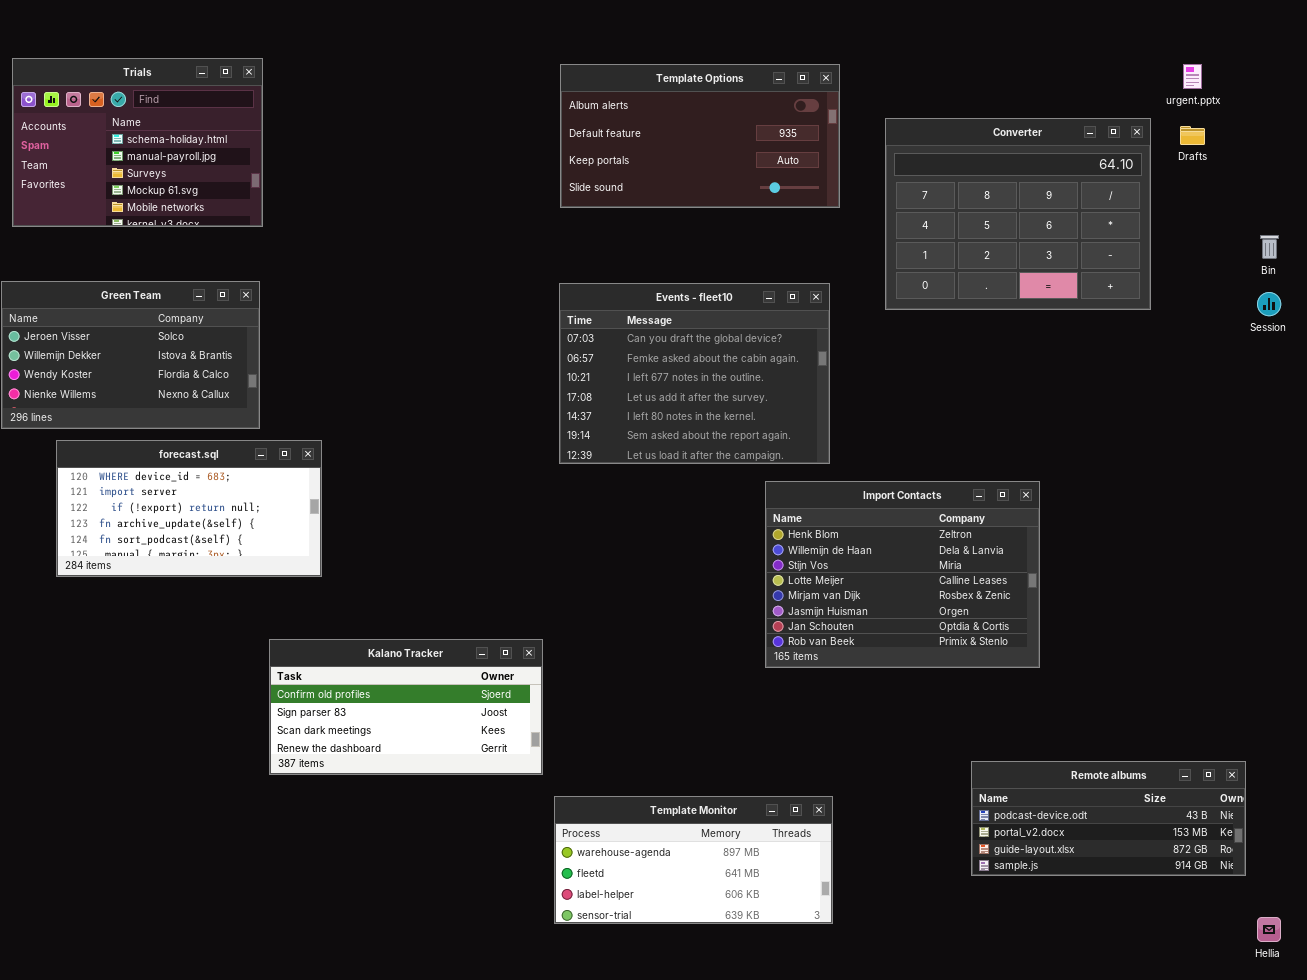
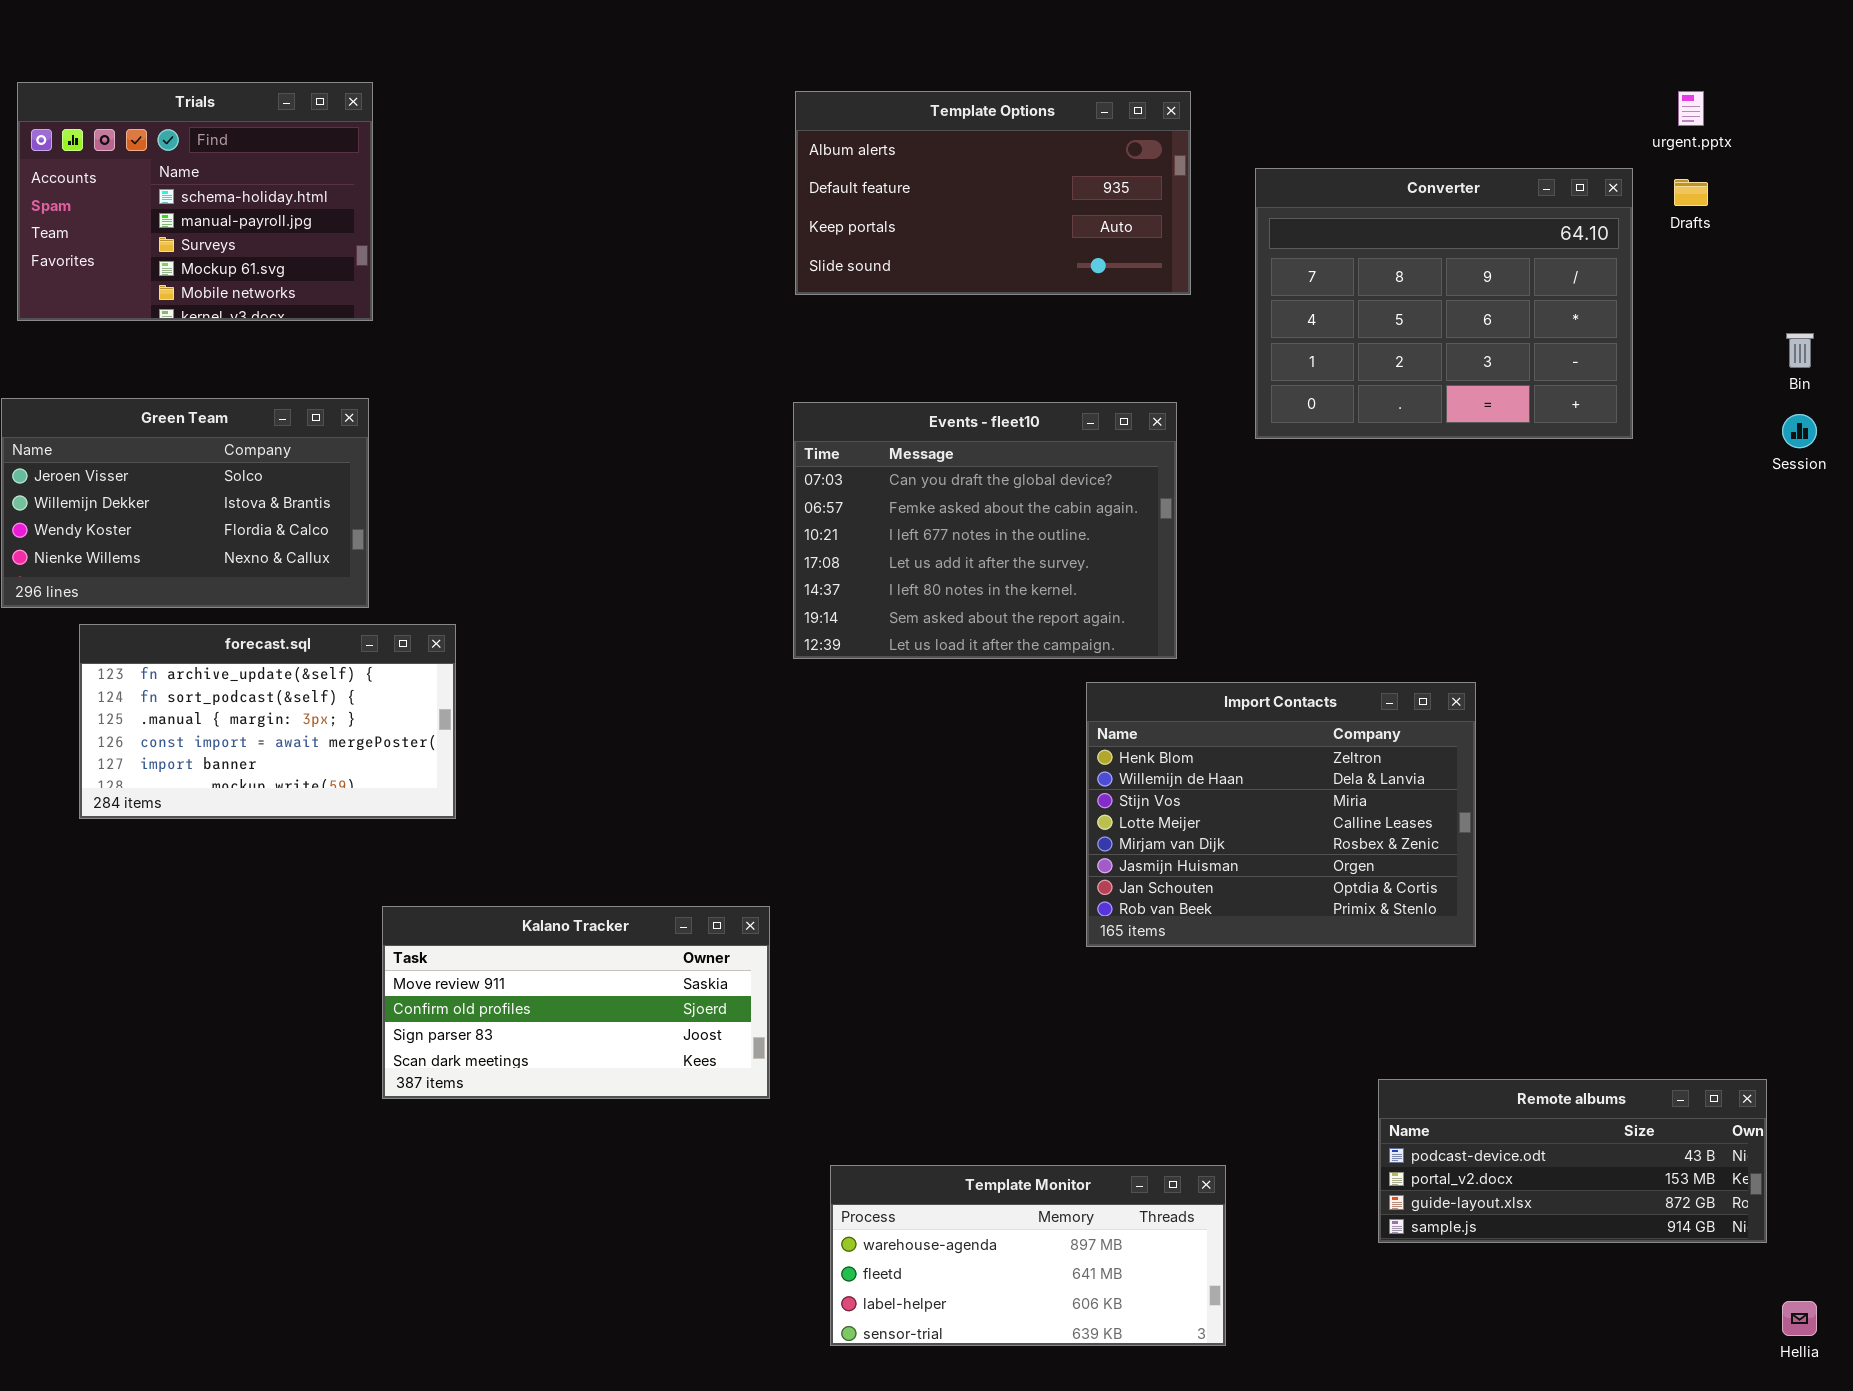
forecast.sql: [56,440,322,577] -> [79,624,456,819], scrolled down 3 rows
Kalano Tracker: [269,639,543,775] -> [382,906,770,1099], scrolled up 1 row
Template Monitor: [554,796,833,924] -> [830,1165,1226,1346], moved

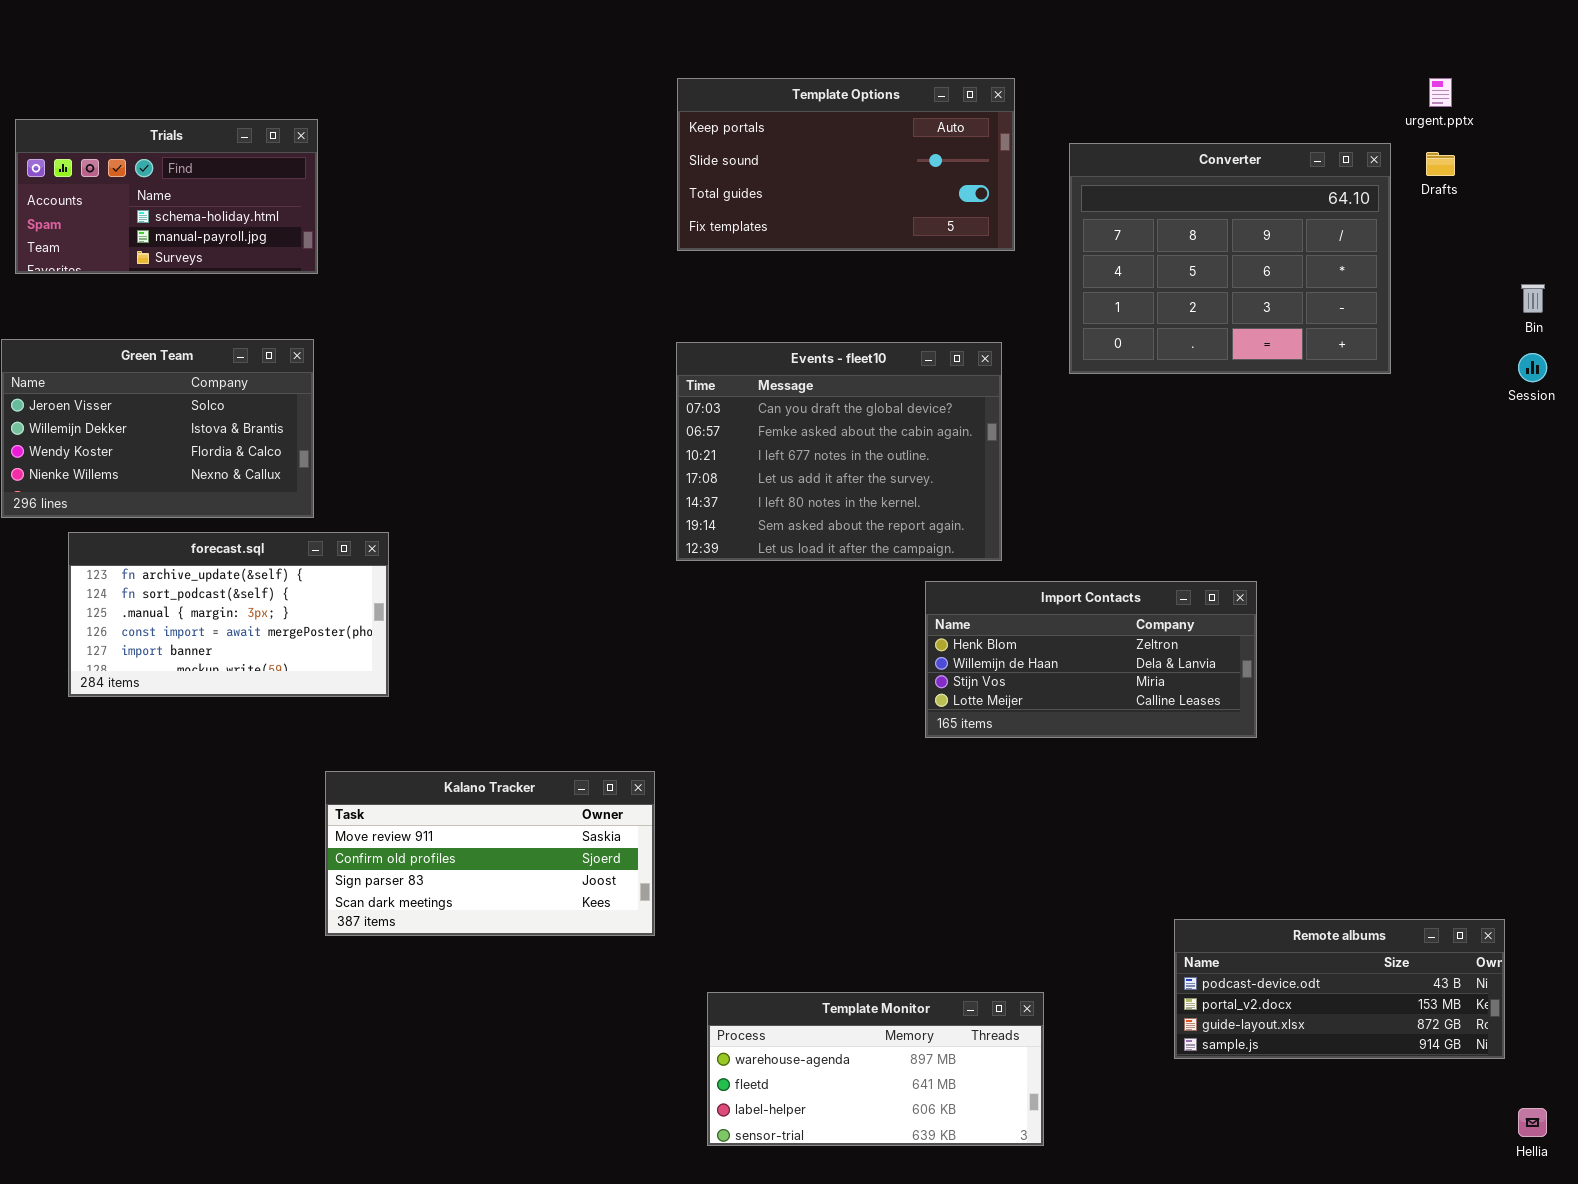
Trials: [17,82,373,321] -> [15,119,318,274], resized
Template Options: [795,91,1191,295] -> [677,78,1015,251], scrolled down 2 rows
Import Contacts: [1086,682,1476,947] -> [925,581,1257,738], resized

